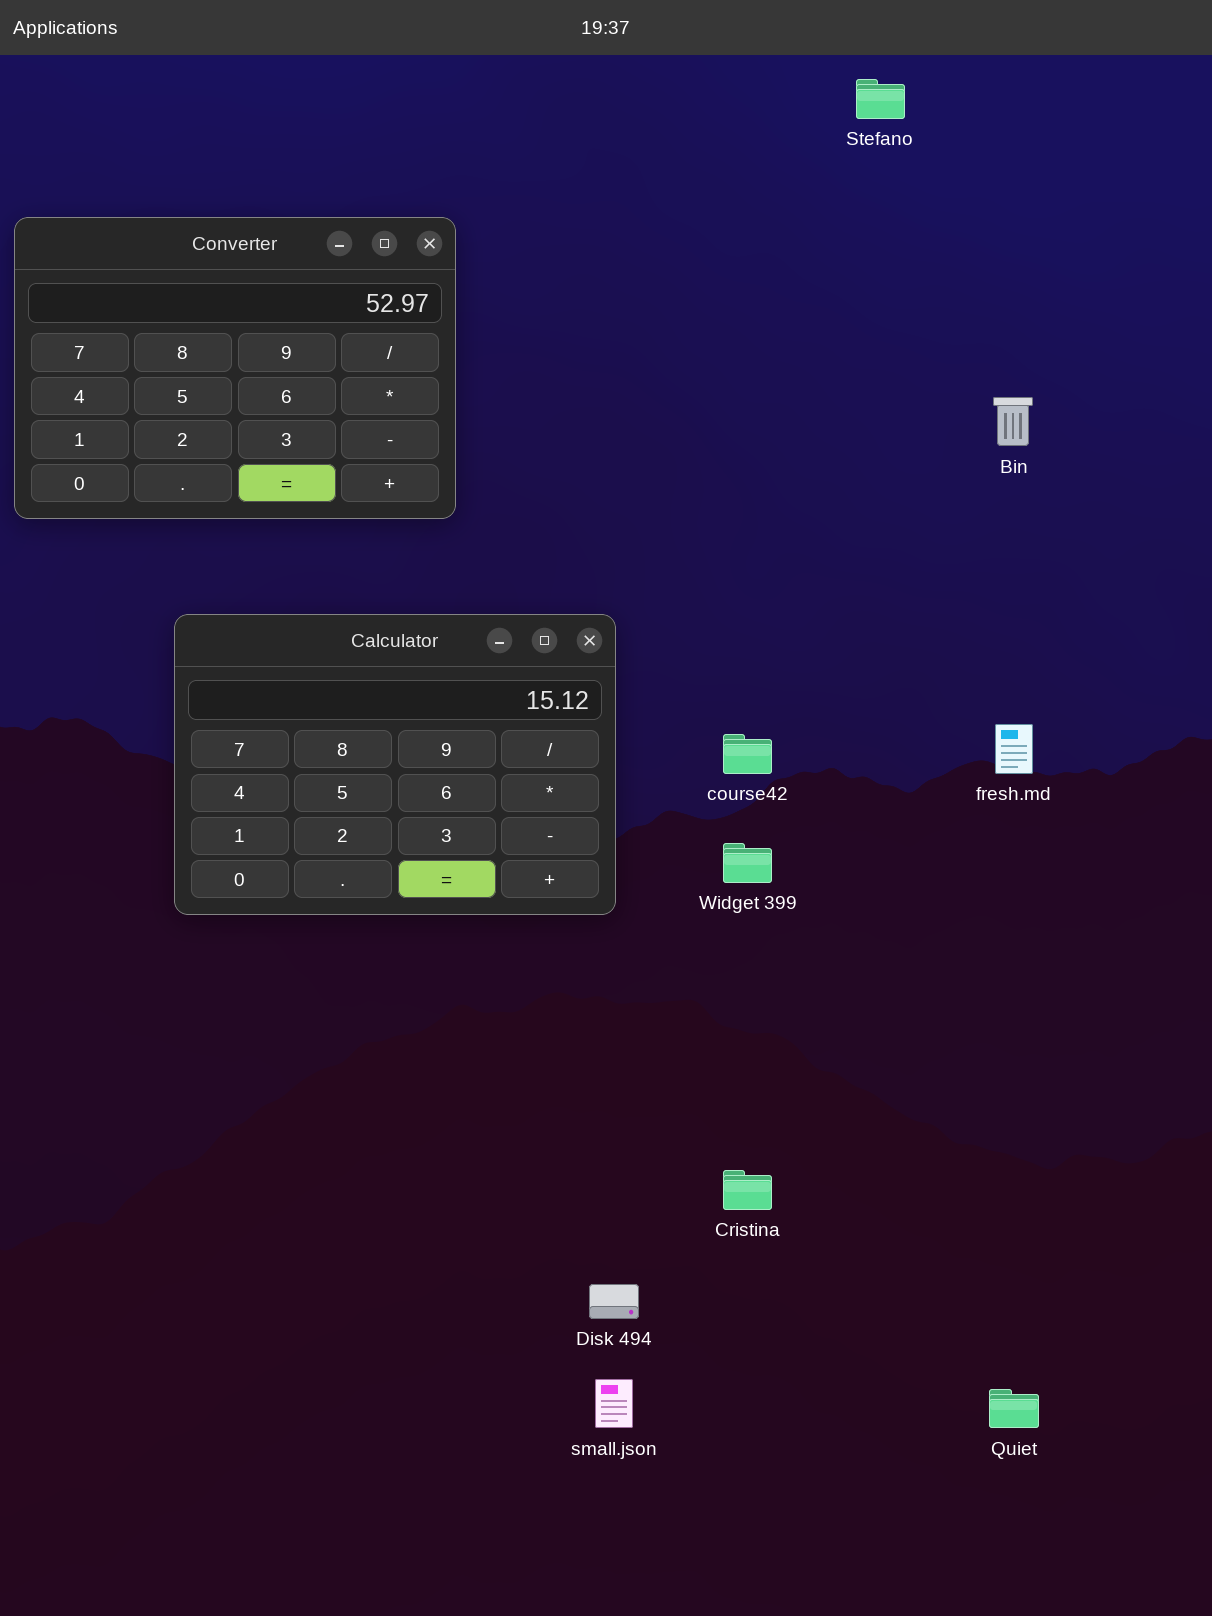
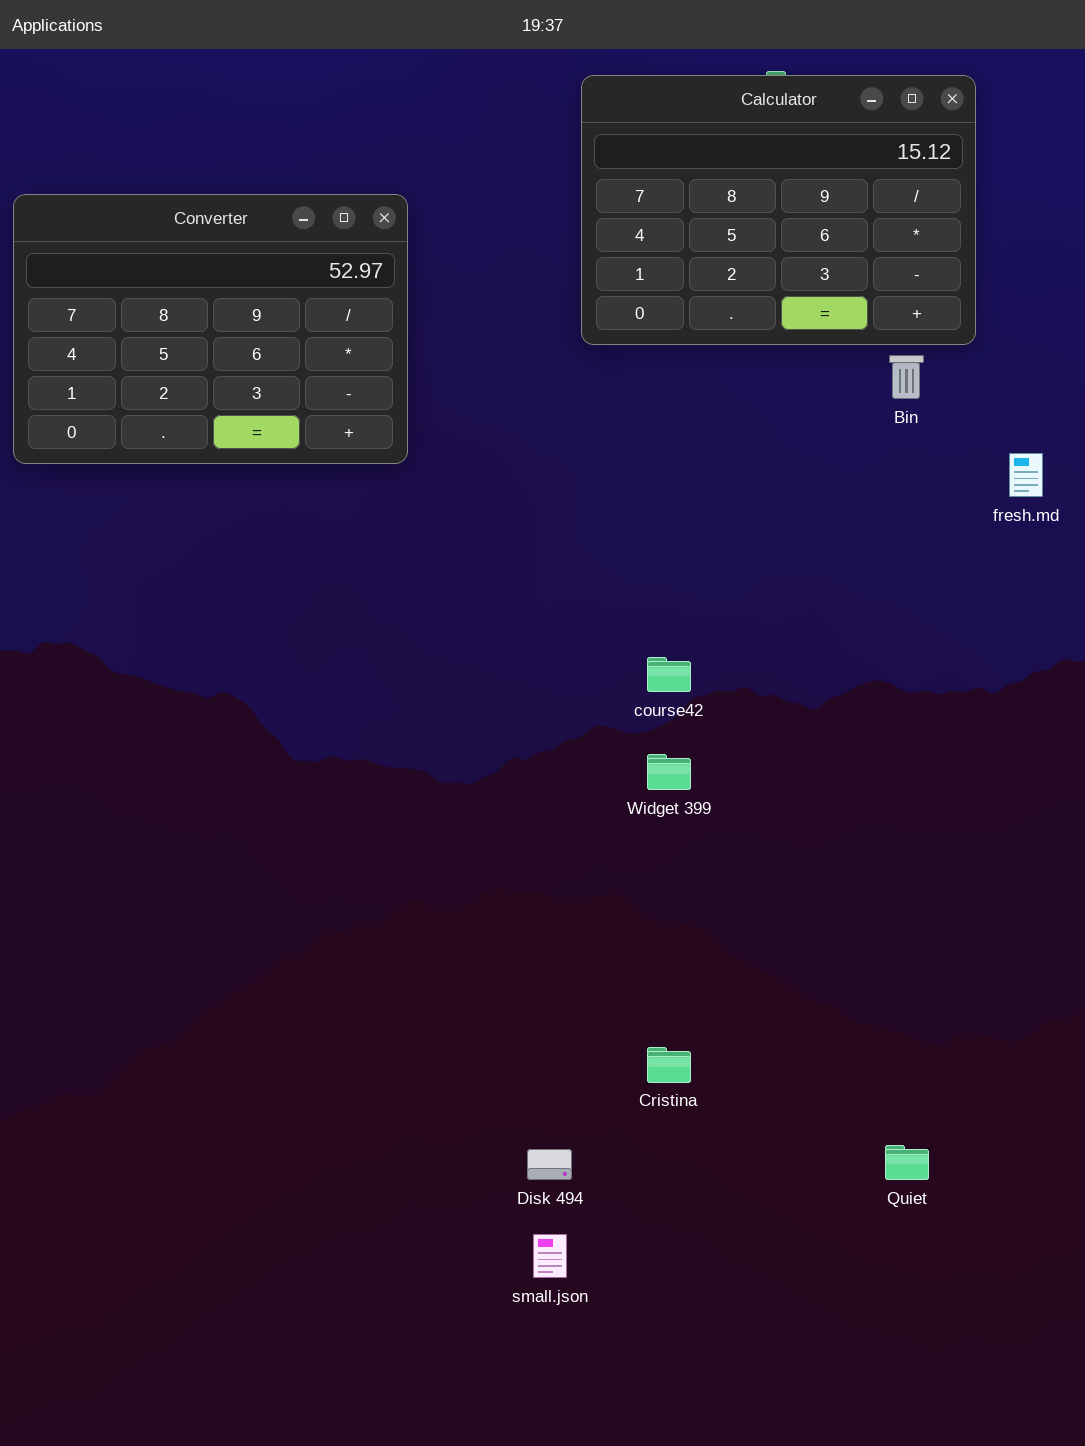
Calculator: [174,614,616,915] -> [581,75,976,345], moved
fresh.md: [995,724,1033,774] -> [1009,453,1043,497], moved
Quiet: [989,1389,1039,1428] -> [885,1145,929,1180], moved

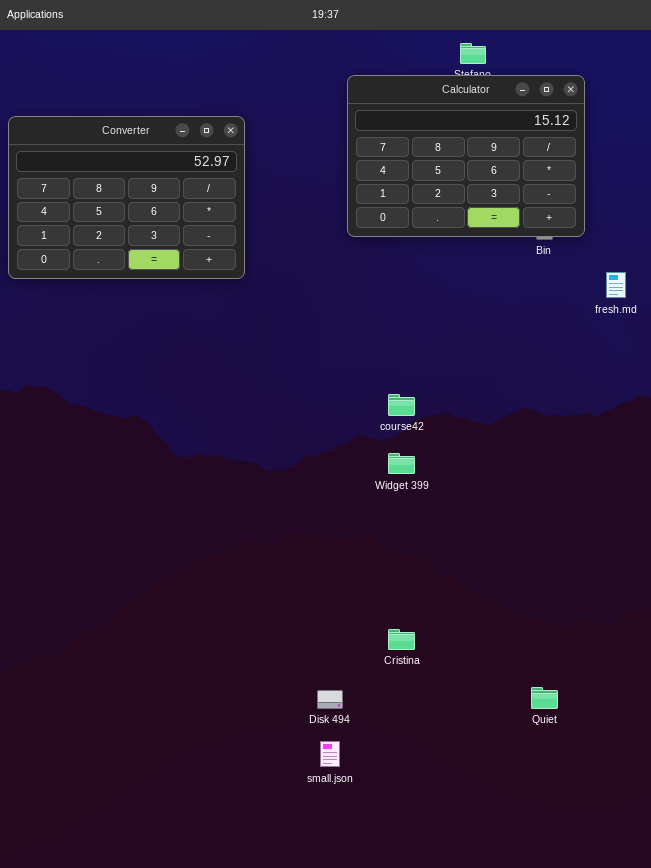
Calculator: [581,75,976,345] -> [347,75,585,237], moved

